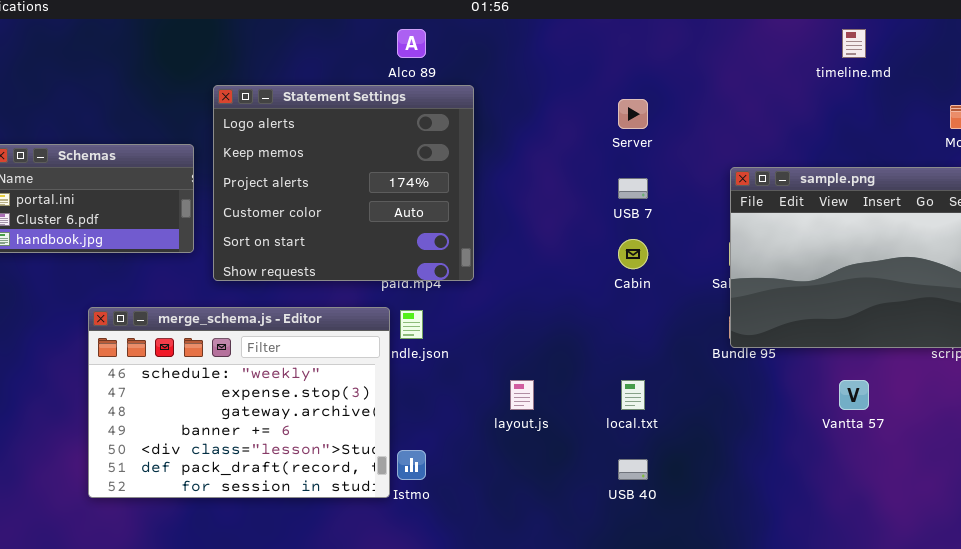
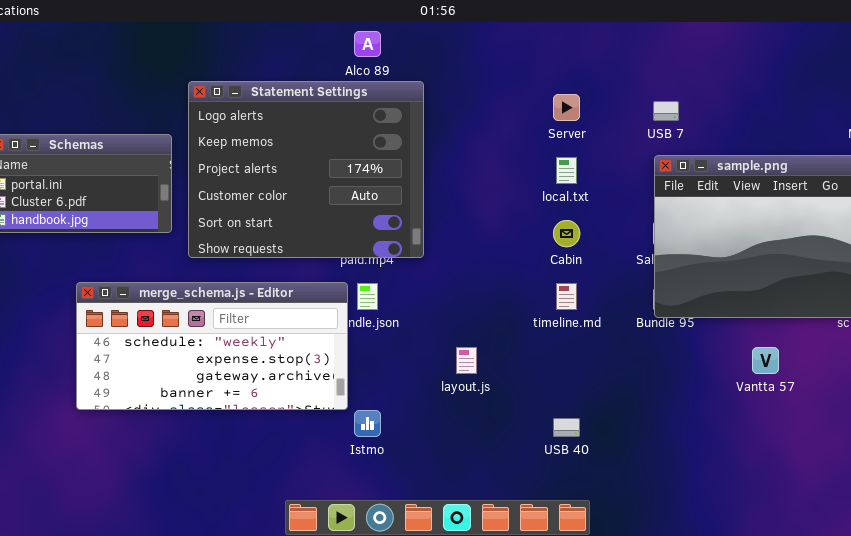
timeline.md: [842,29,866,58] -> [556,283,577,310], moved
USB 7: [618,178,648,199] -> [653,101,679,121], moved
merge_schema.js - Editor: [88,307,390,498] -> [76,282,348,410], resized
local.txt: [621,380,645,410] -> [556,157,577,184], moved

